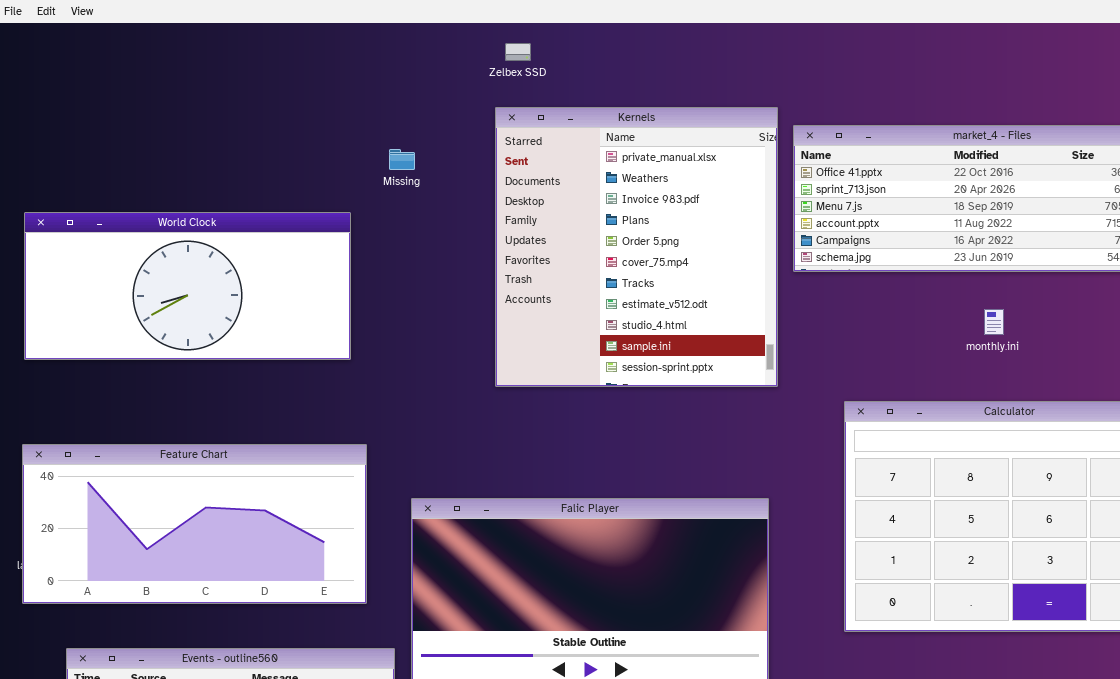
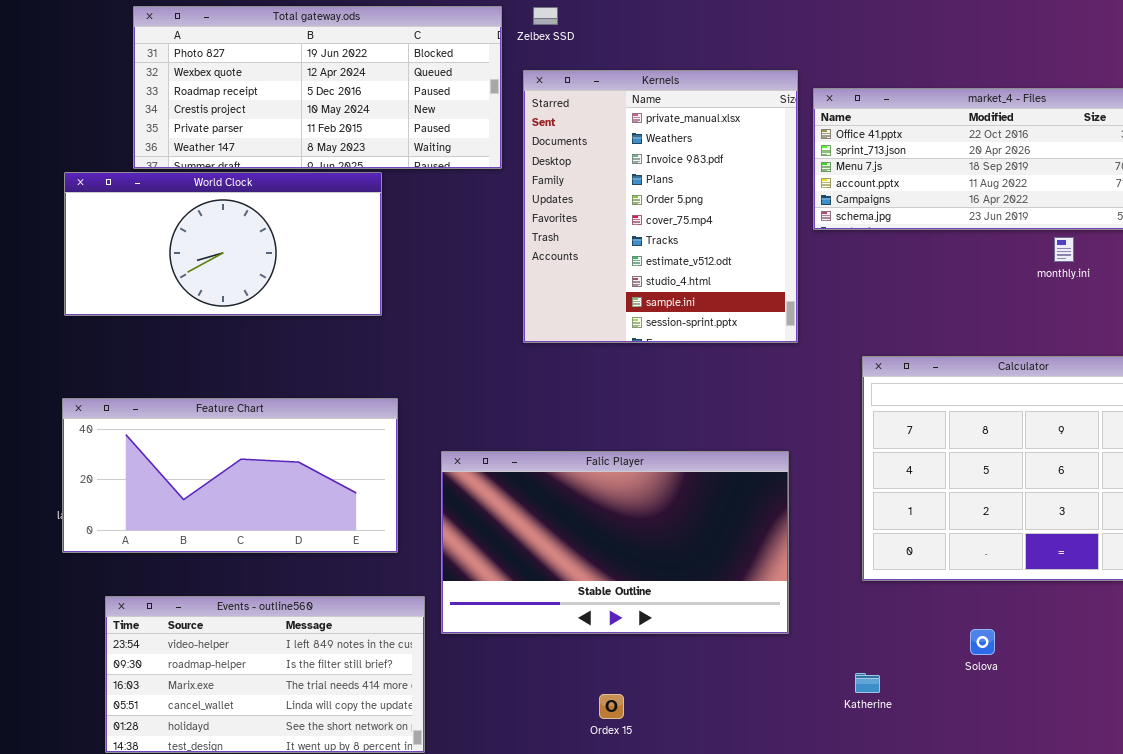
Total gateway.ods: none -> [133,6,502,169], opened
monthly.ini: [984,309,1004,335] -> [1054,237,1074,262], moved

